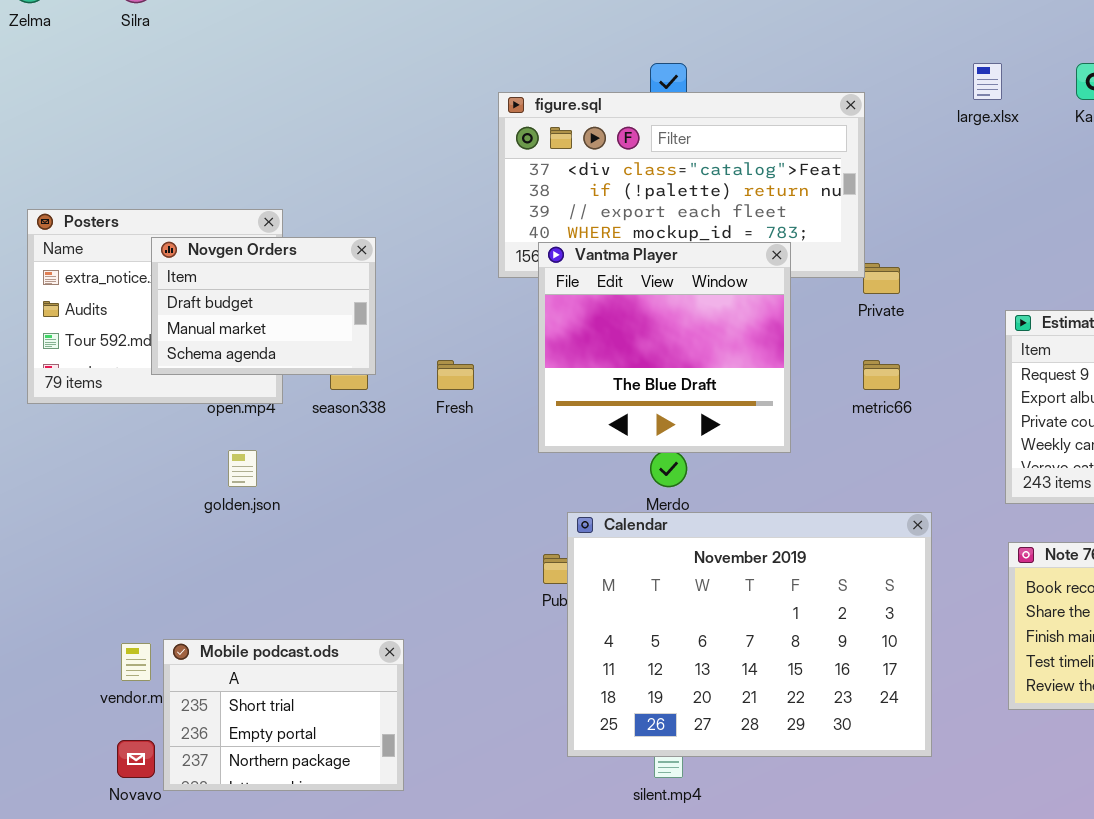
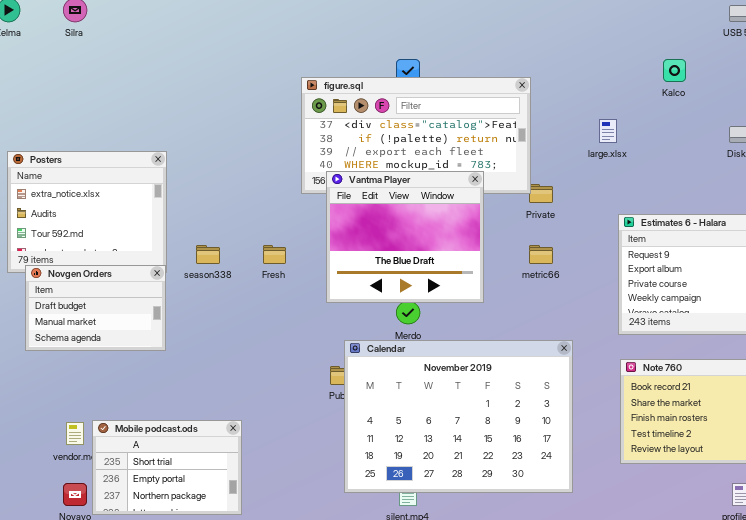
large.xlsx: [973,63,1002,100] -> [599,119,617,143], moved
Novgen Orders: [151,237,376,375] -> [25,265,166,351], moved

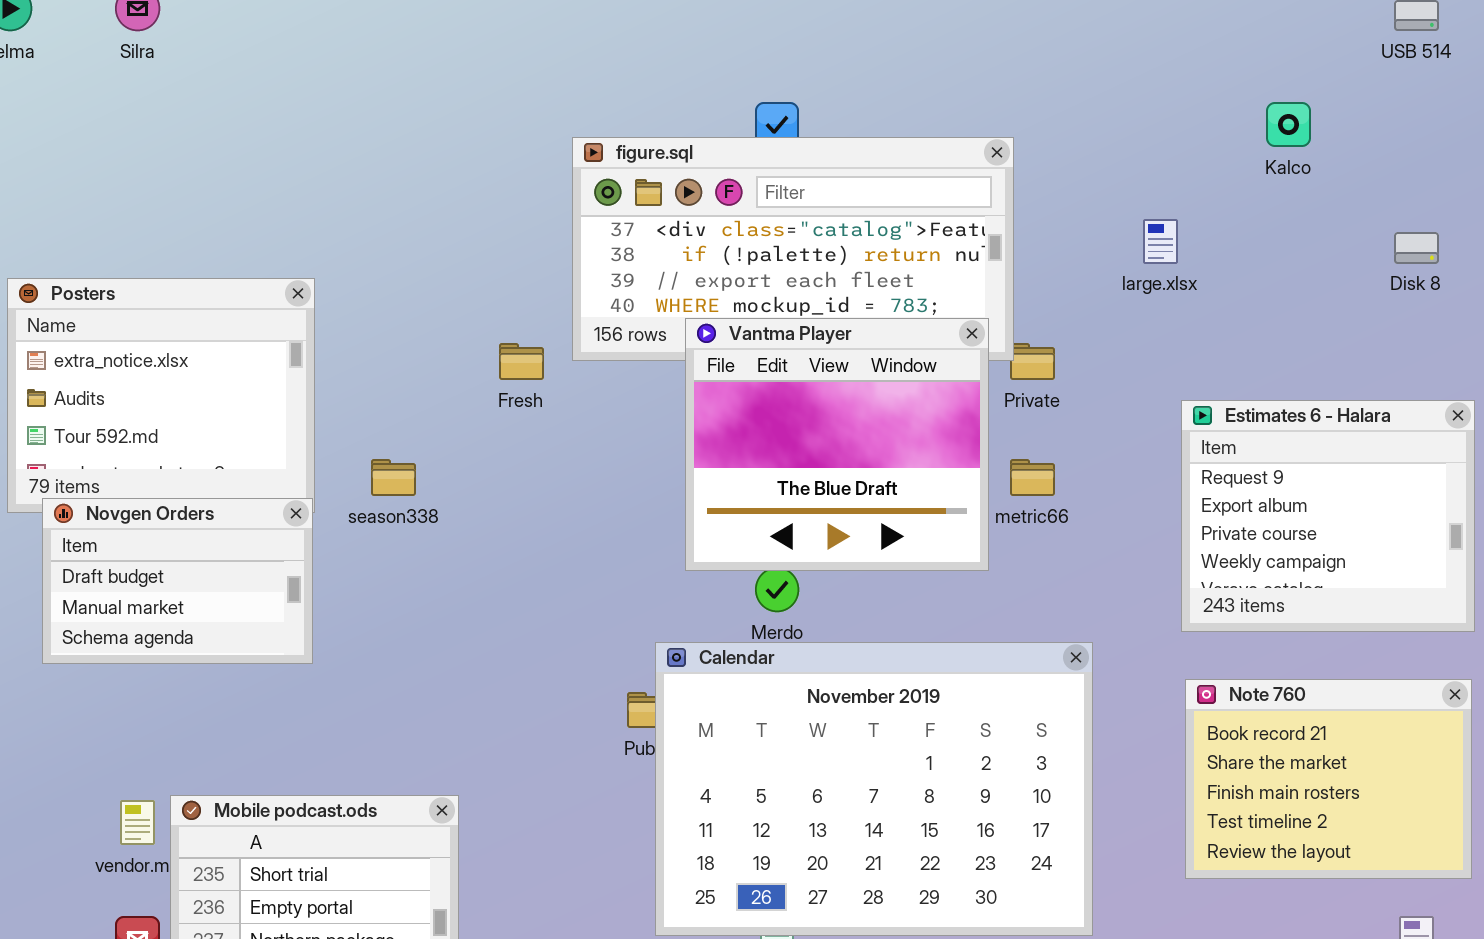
Vantma Player: [326,171,484,303] -> [685,318,989,571], moved
Fresh: [263,245,286,264] -> [499,343,544,380], moved

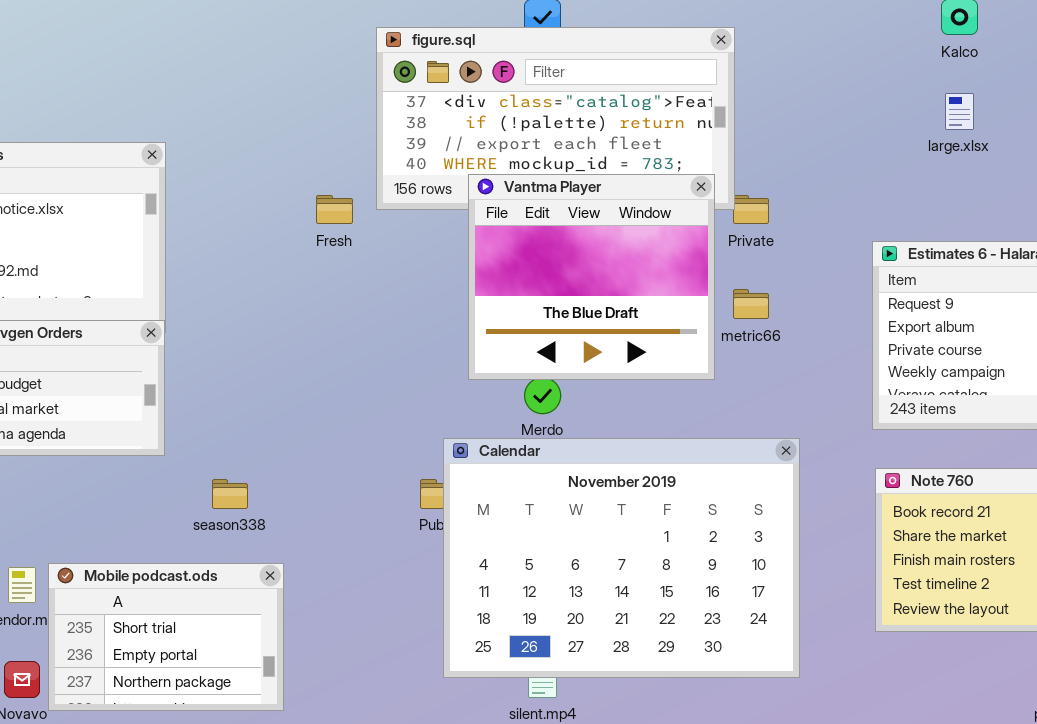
large.xlsx: [1143,219,1178,264] -> [945,93,974,130], moved
season338: [371,459,416,496] -> [212,479,248,509], moved

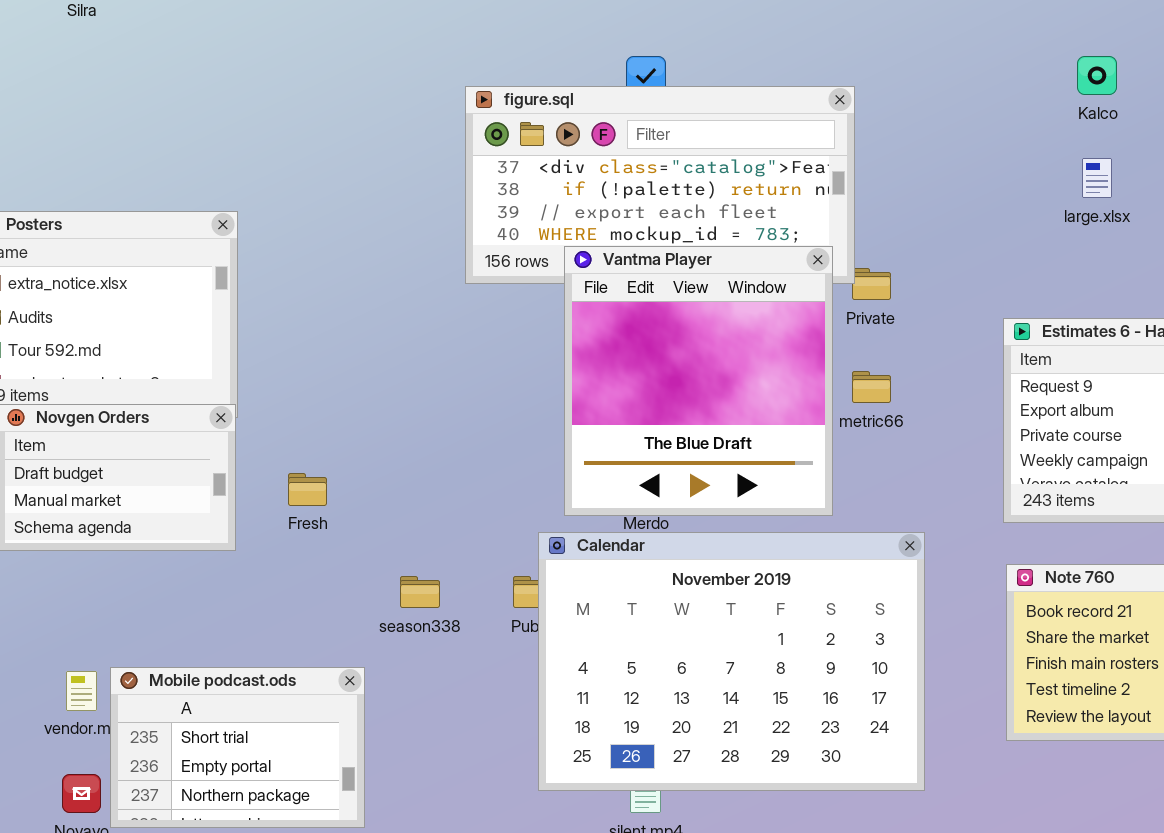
Vantma Player: [468,174,715,380] -> [564,246,833,516], resized
Fresh: [316,195,353,224] -> [288,473,327,506], moved
season338: [212,479,248,509] -> [400,576,440,608], moved

